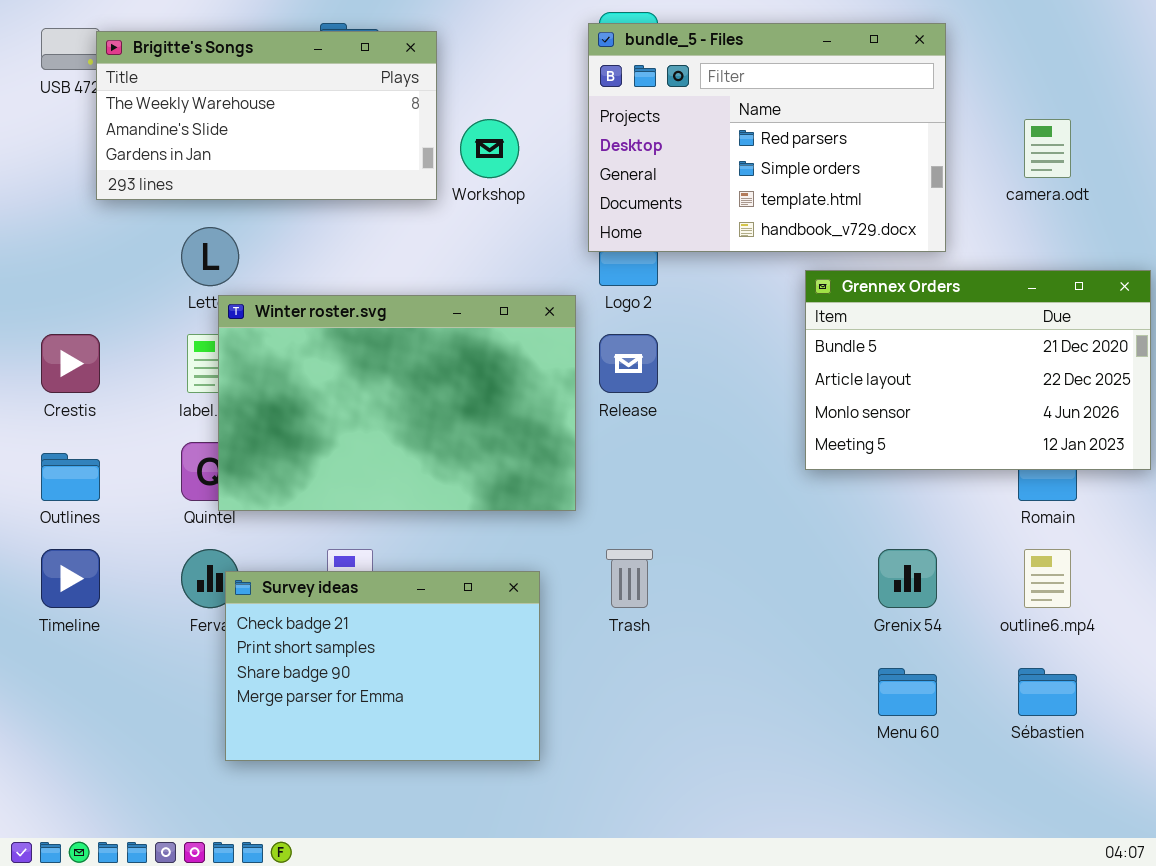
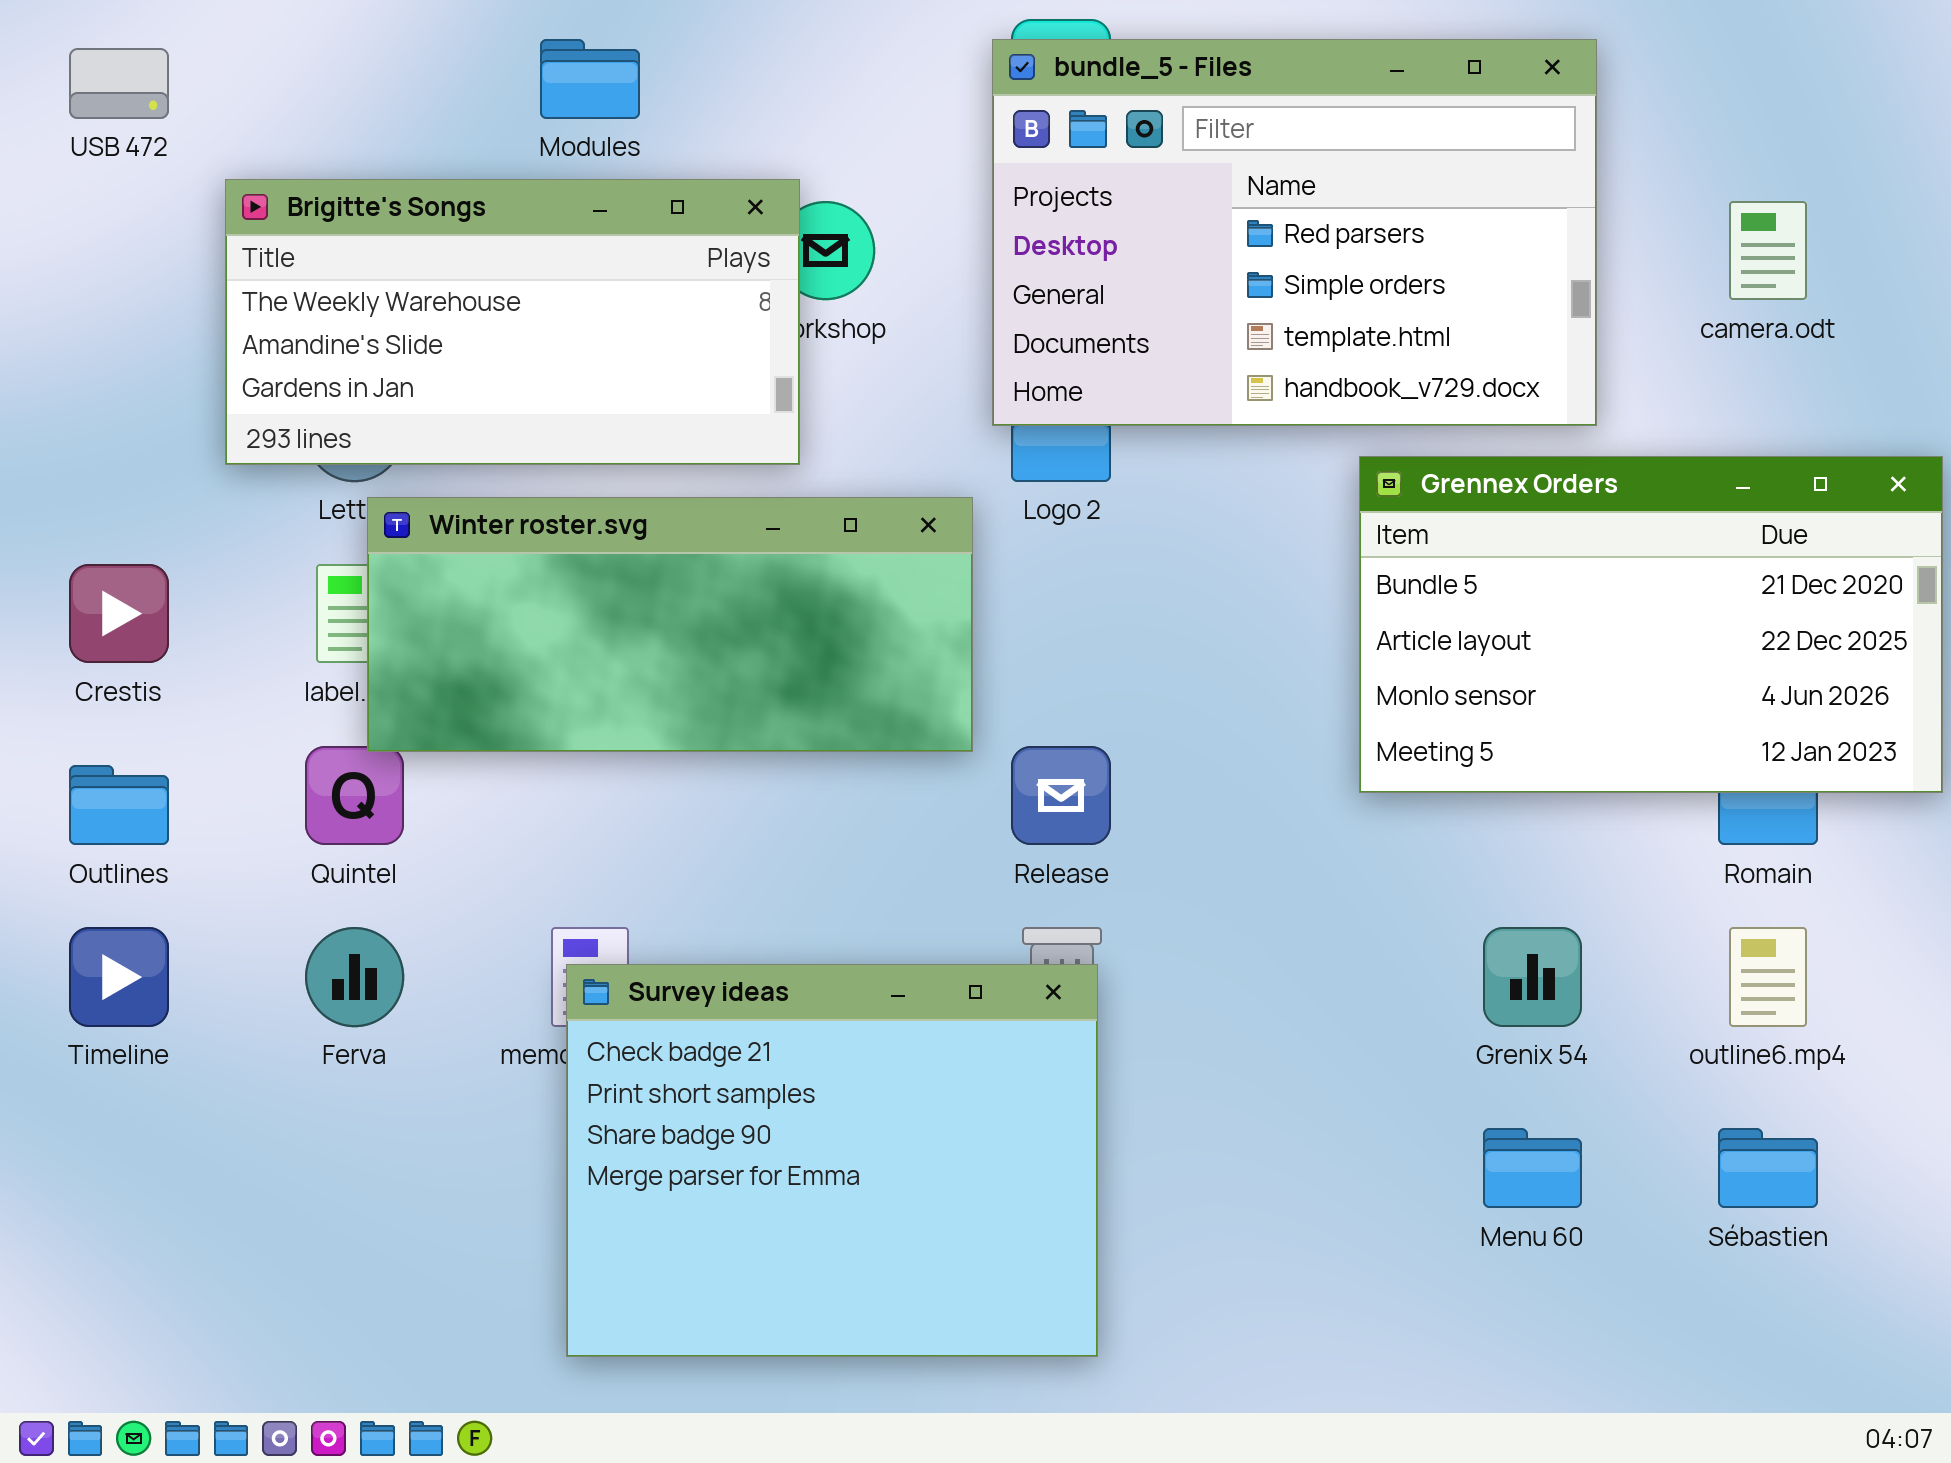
Brigitte's Songs: [96,31,437,200] -> [225,179,800,465], moved
Winter roster.svg: [218,295,576,511] -> [367,497,973,752], resized
Release: [599,334,658,393] -> [1011,746,1111,845], moved
Survey ideas: [225,571,540,761] -> [566,964,1098,1357], moved, resized

